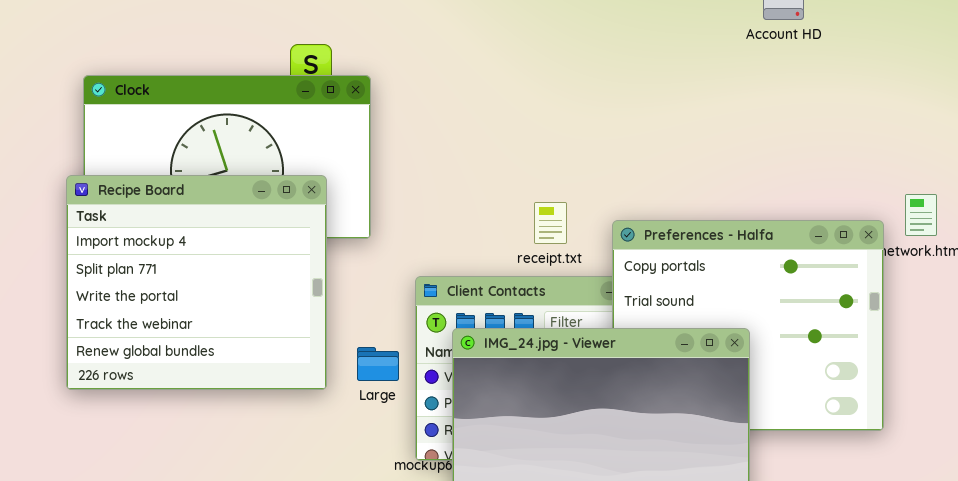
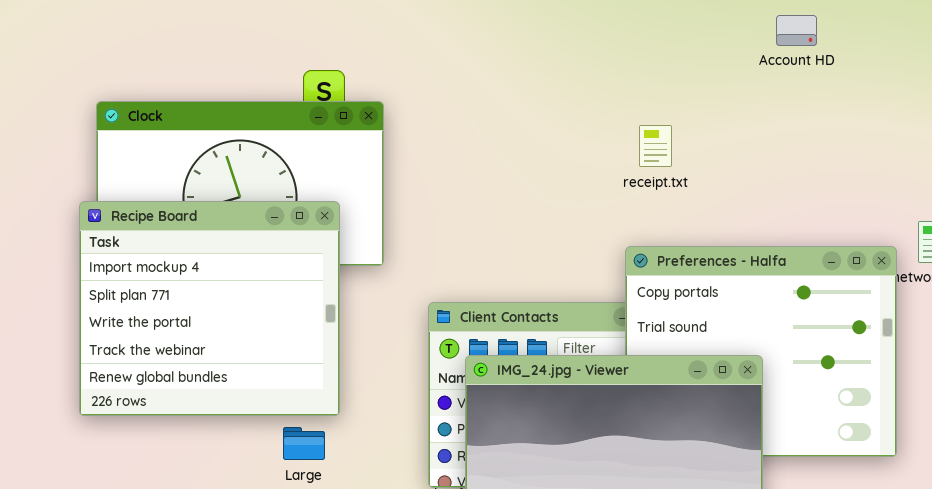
receipt.txt: [534,202,567,244] -> [639,125,672,167], moved
Large: [357,347,399,381] -> [283,427,325,460], moved

